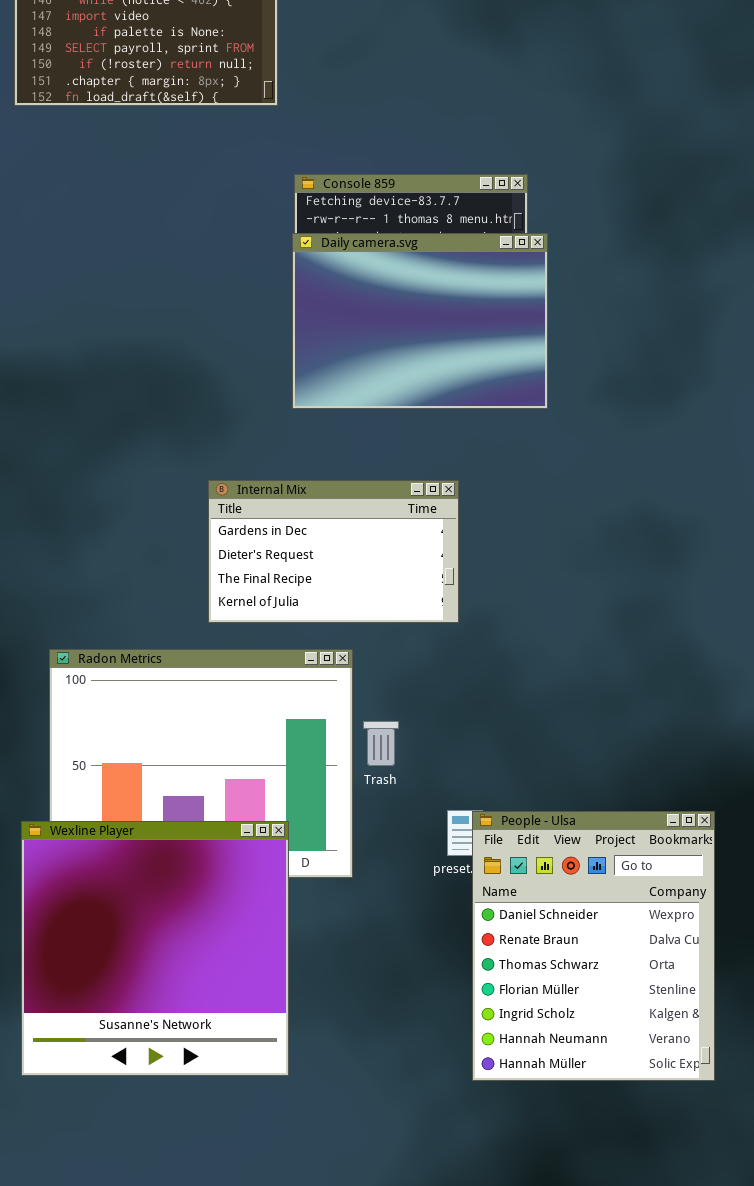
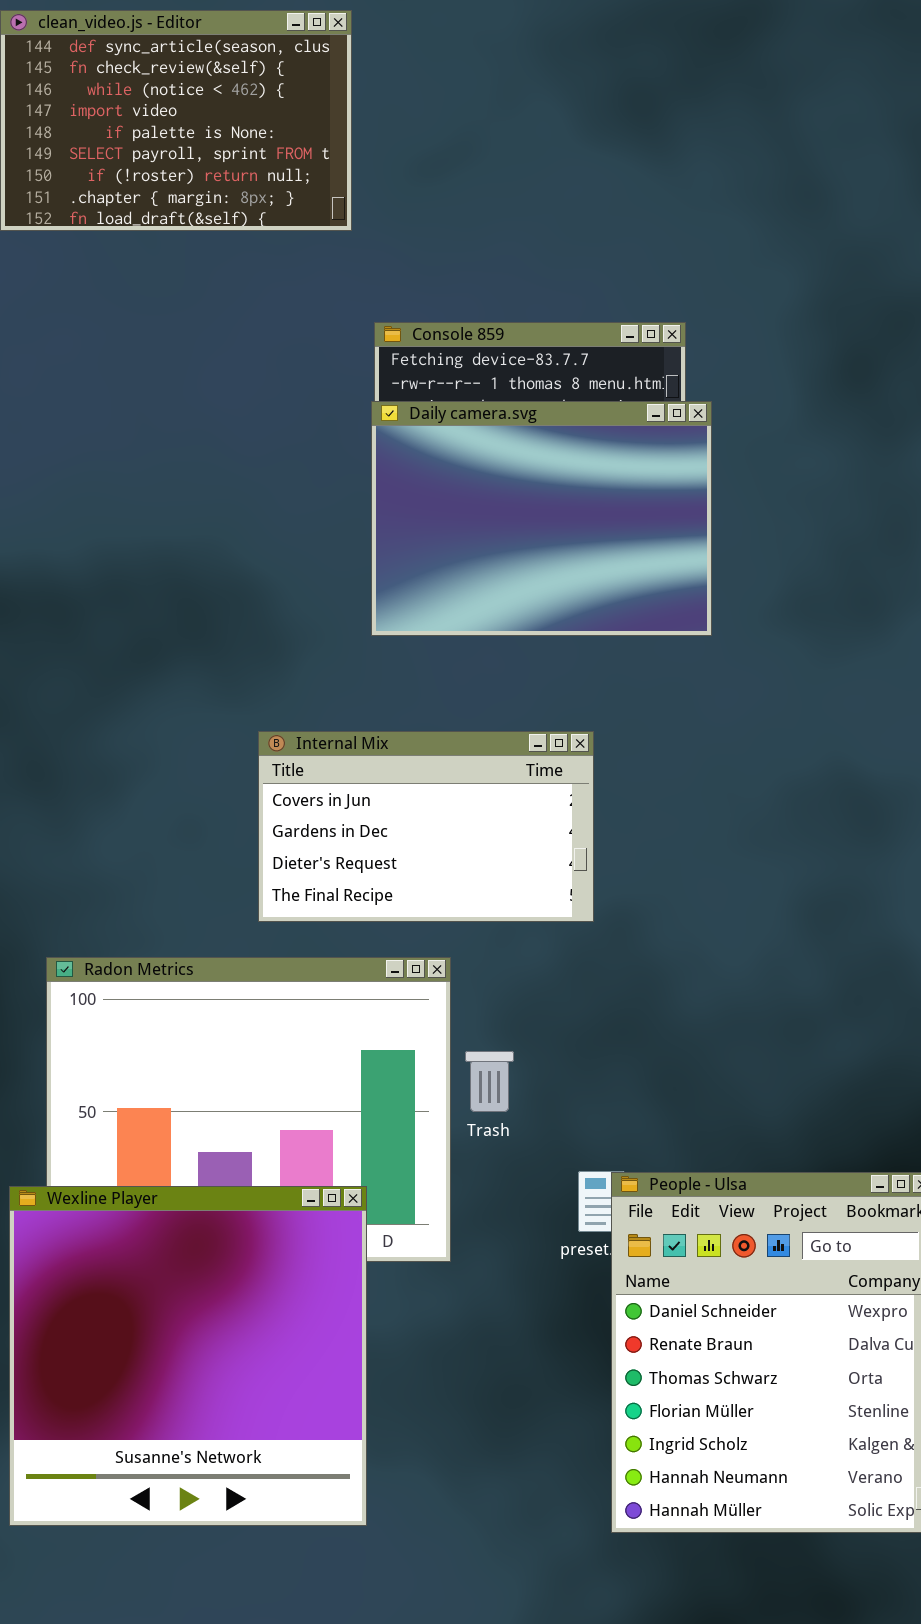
Internal Mix: [208,480,459,623] -> [258,731,594,922], scrolled up 1 row

